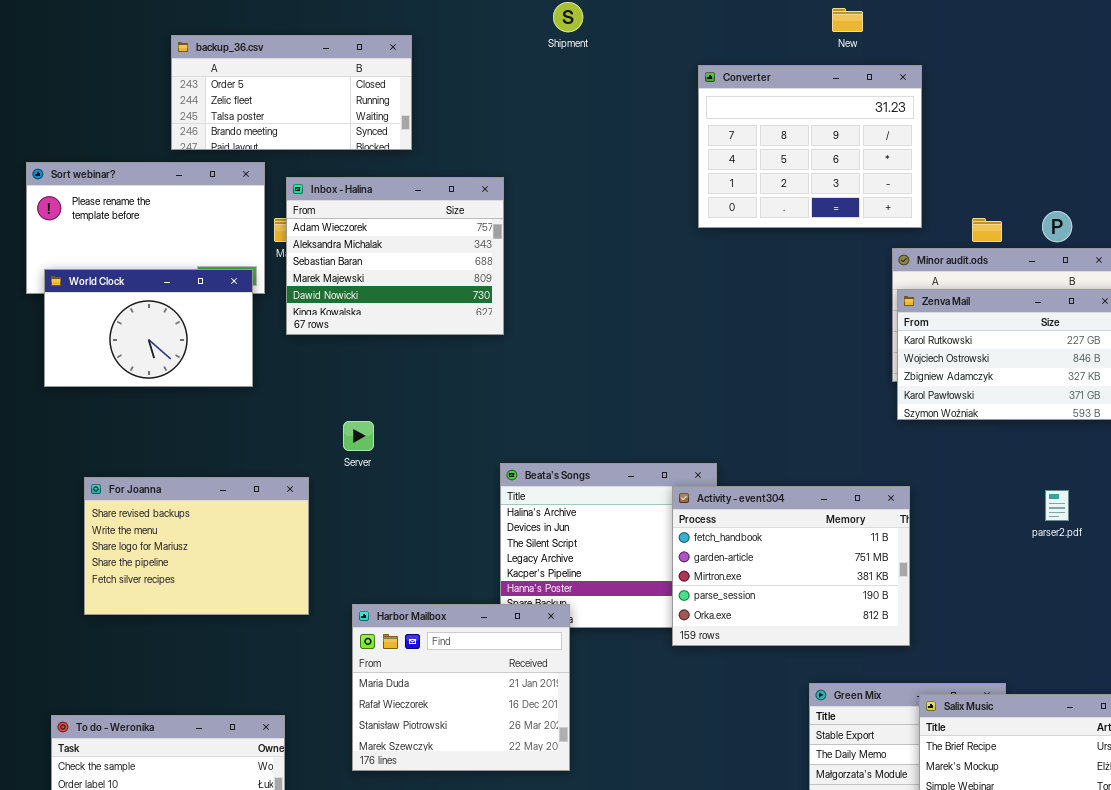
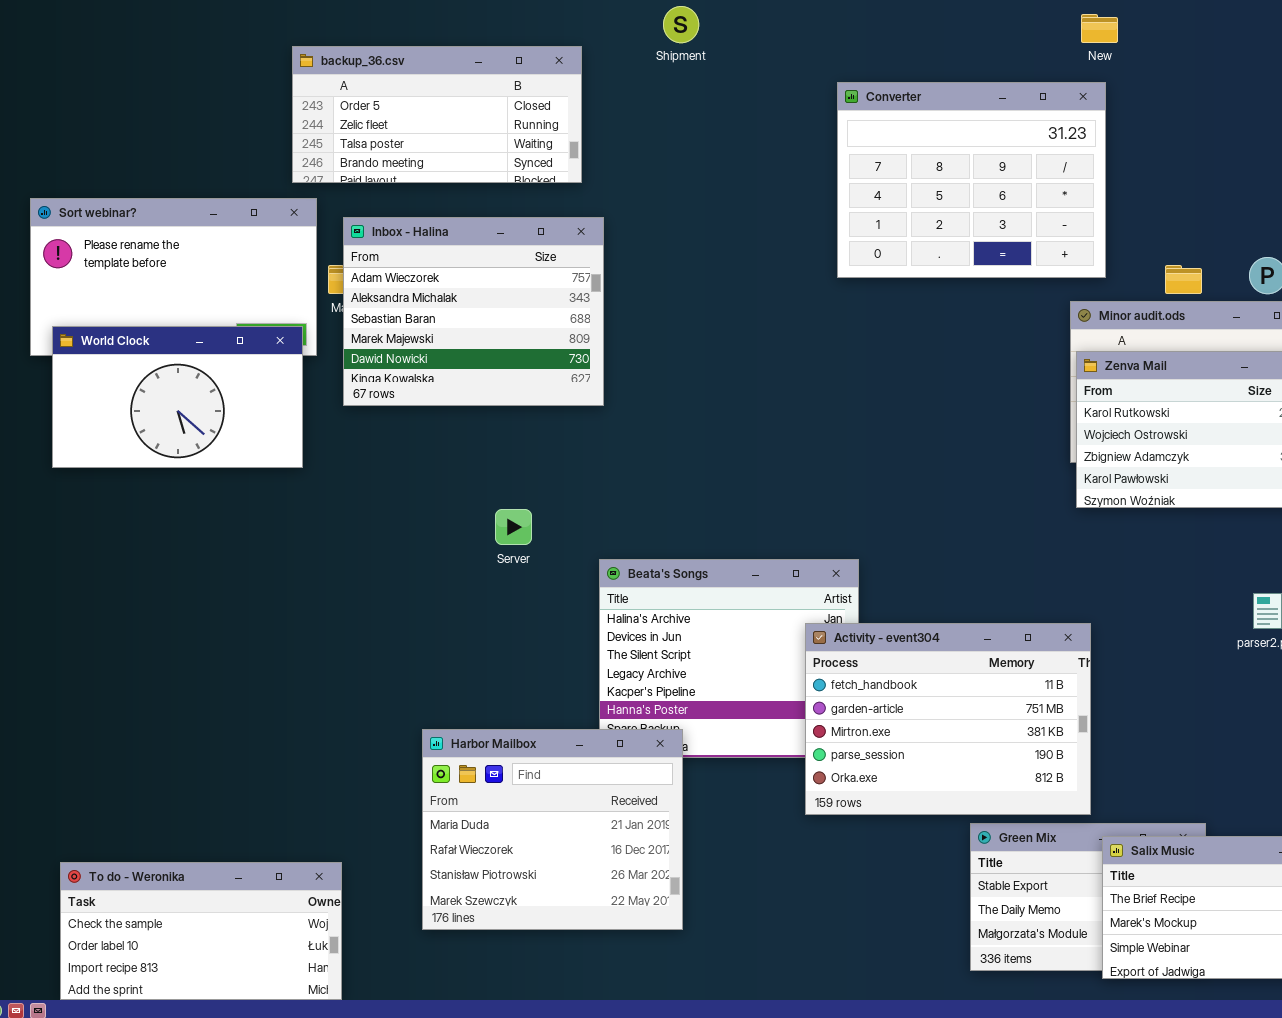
New: [832,8,863,32] -> [1081,14,1118,43], moved
backup_36.csv: [171,35,412,150] -> [292,46,582,183], moved
Server: [343,421,374,451] -> [495,509,532,545], moved
For Joanna: [84,477,309,615] -> none, closed
Activity - event304: [672,486,910,646] -> [805,623,1091,815], moved

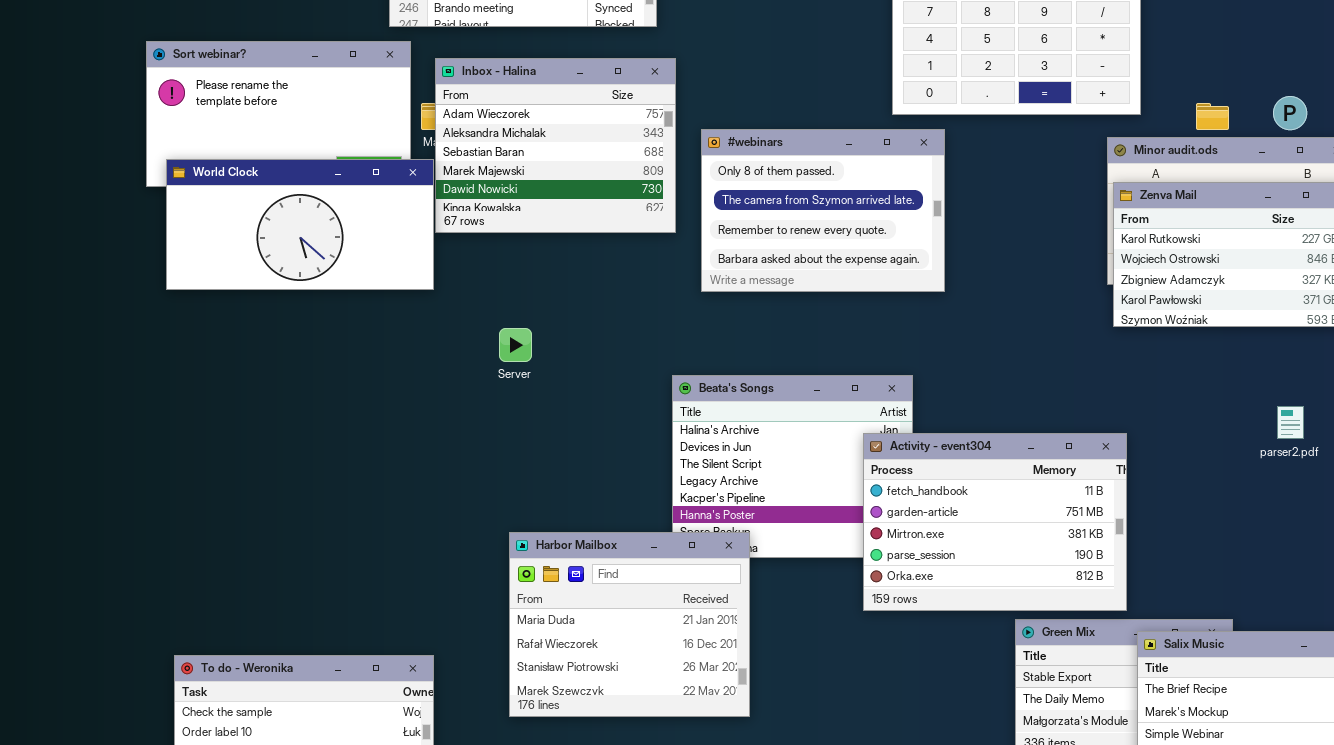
#webinars: none -> [701,129,945,292], opened
World Clock: [52,326,303,468] -> [166,159,434,290], resized
Server: [495,509,532,545] -> [499,328,532,362], moved

